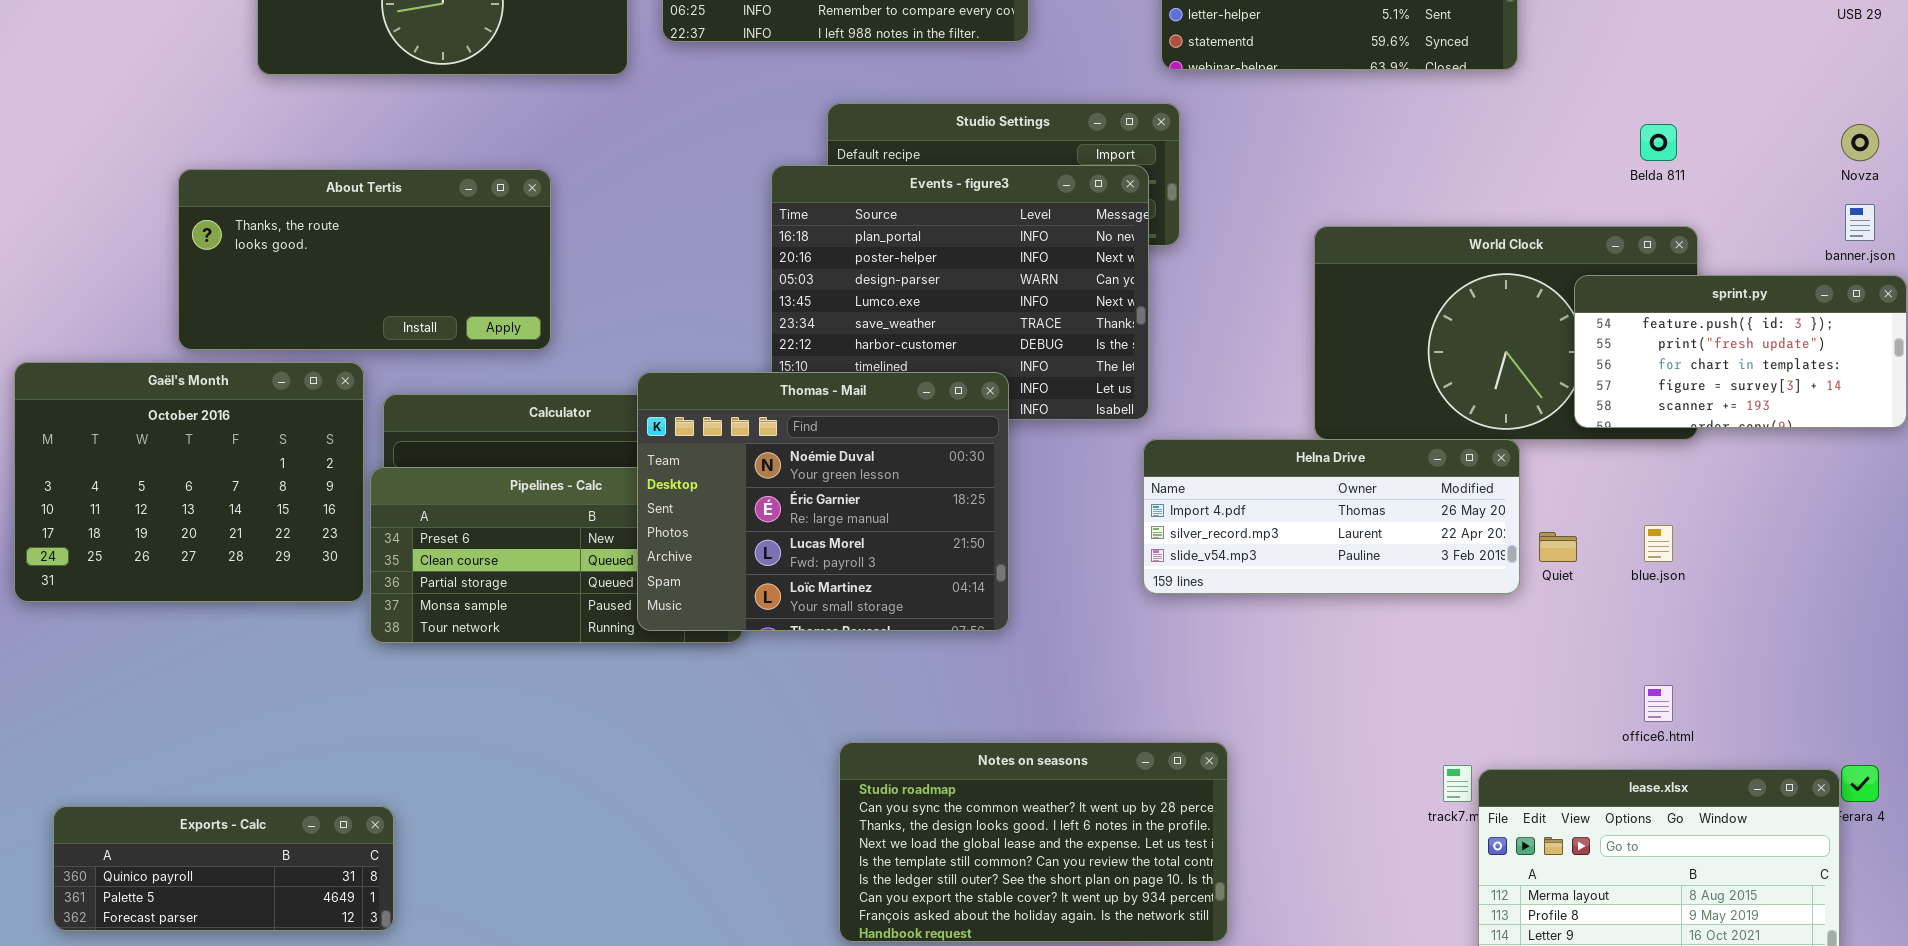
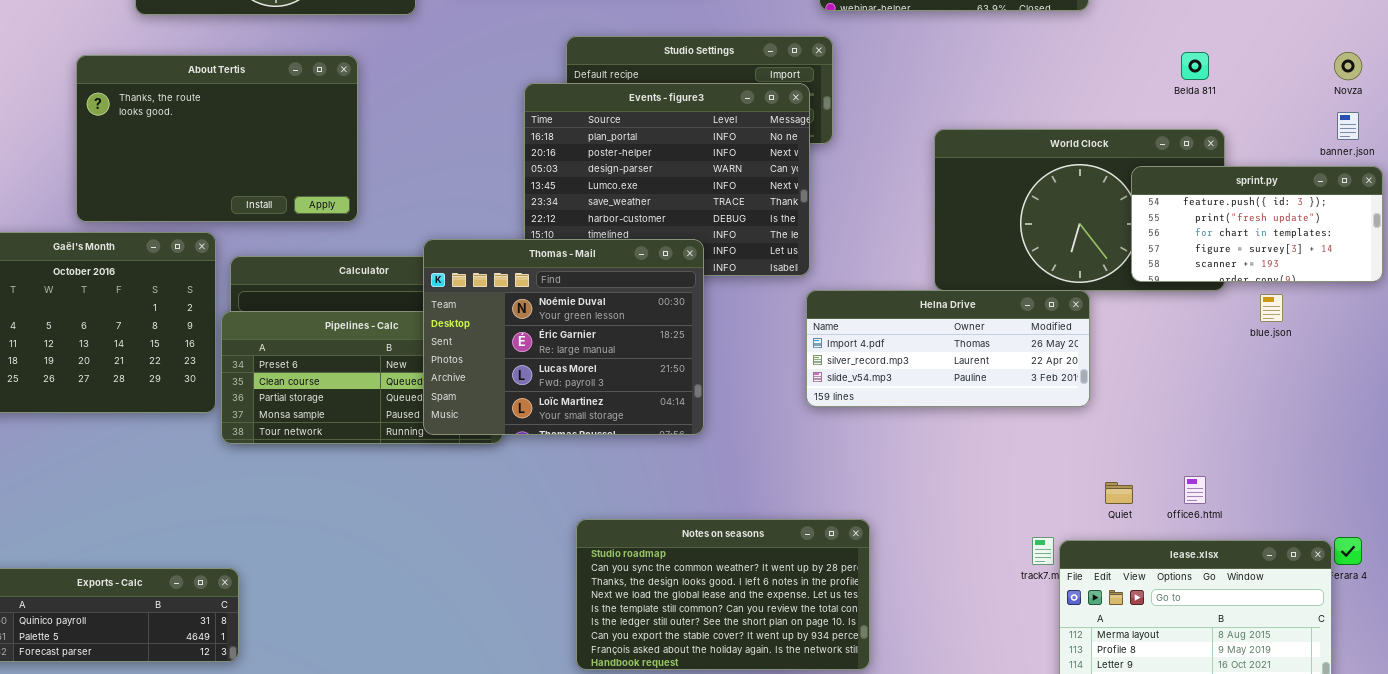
About Tertis: [178,169,551,350] -> [76,55,358,222], resized
blue.json: [1644,525,1673,562] -> [1260,294,1283,322], moved
Quiet: [1539,532,1577,562] -> [1105,482,1133,504], moved

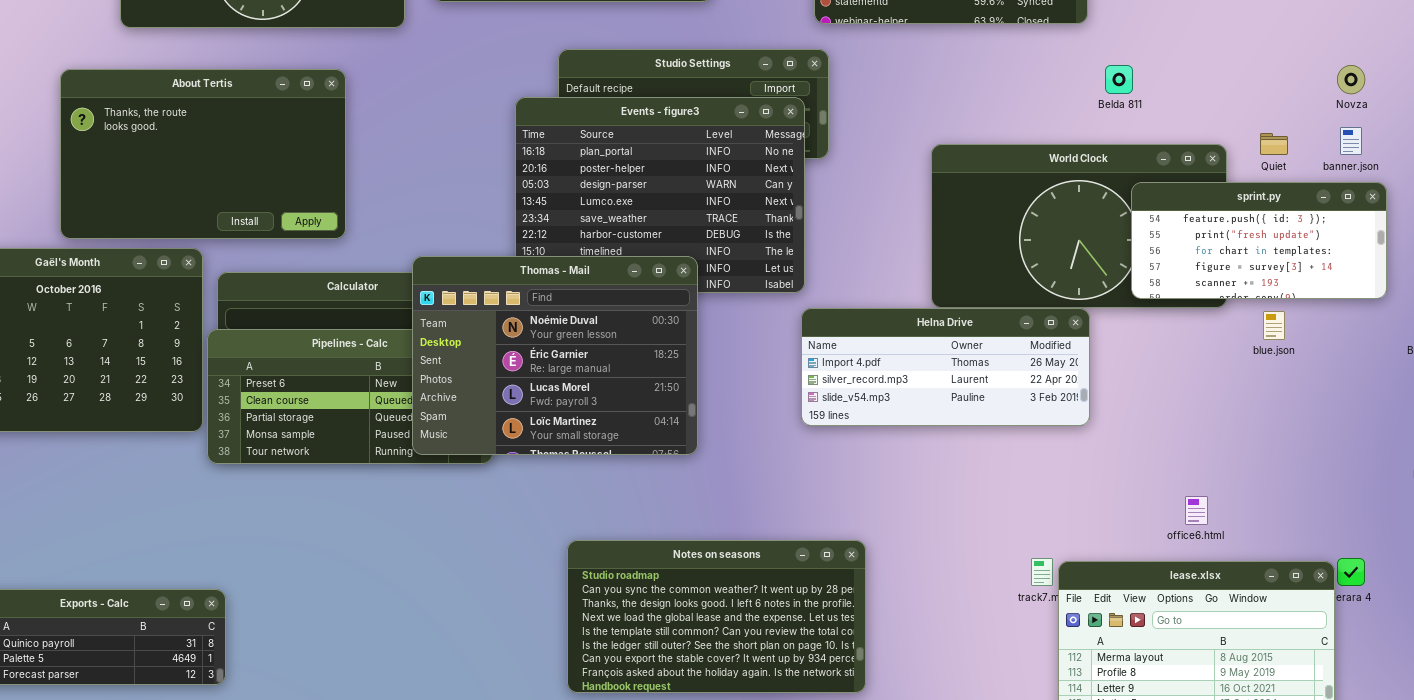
Belda 811: [1181,52,1209,80] -> [1105,65,1133,94], moved
Quiet: [1105,482,1133,504] -> [1260,133,1288,155], moved

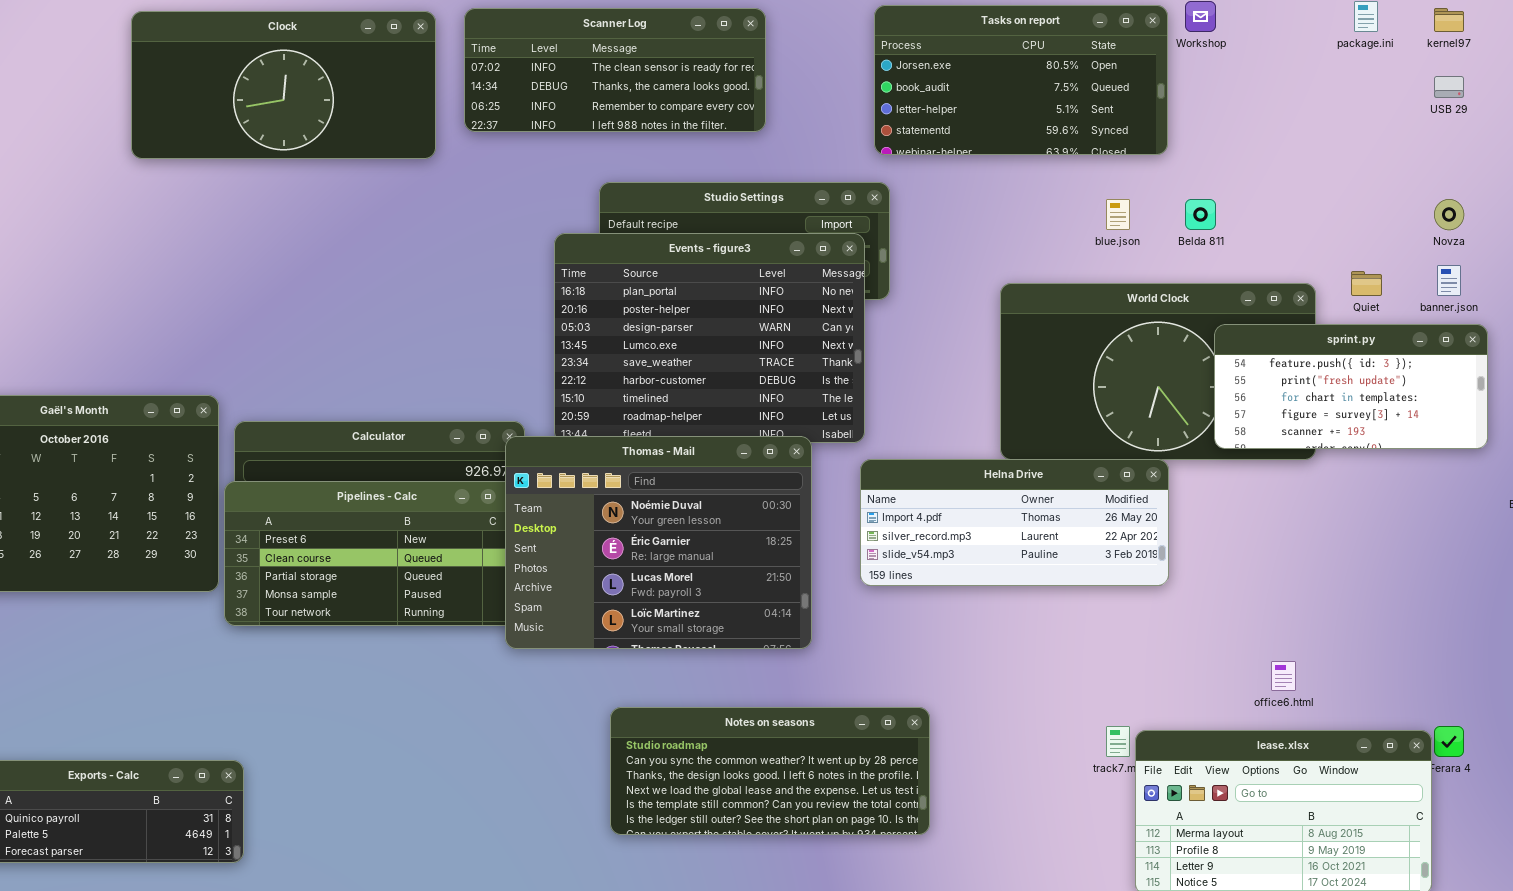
About Tertis: [60,69,346,239] -> none, closed
Thomas - Mail: [412,256,698,455] -> [505,436,812,649], moved
blue.json: [1263,311,1285,340] -> [1106,199,1130,230], moved
Notes on seasons: [567,540,866,693] -> [610,707,930,835], resized

